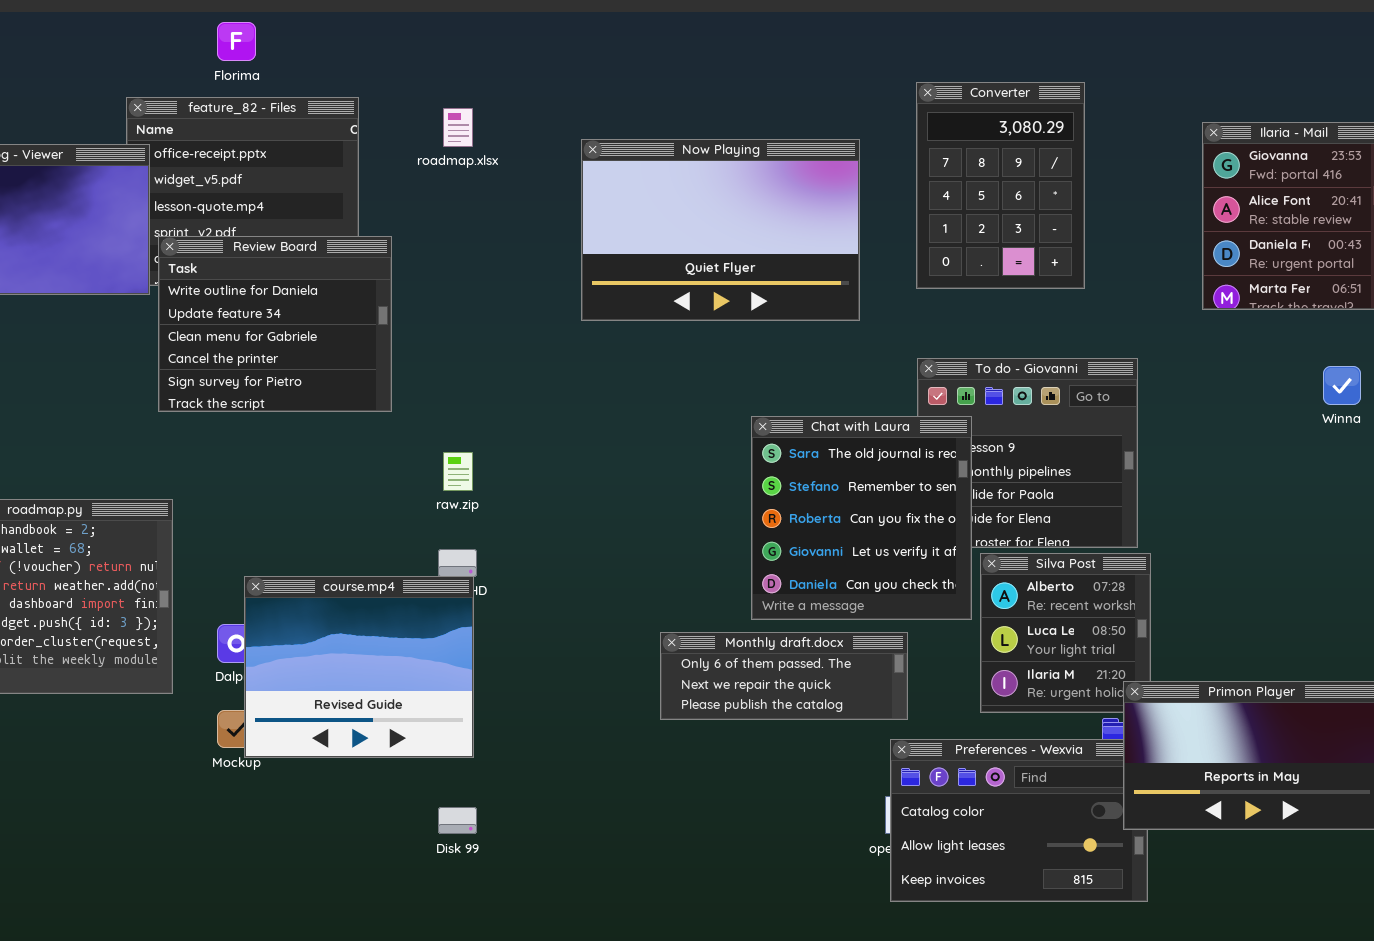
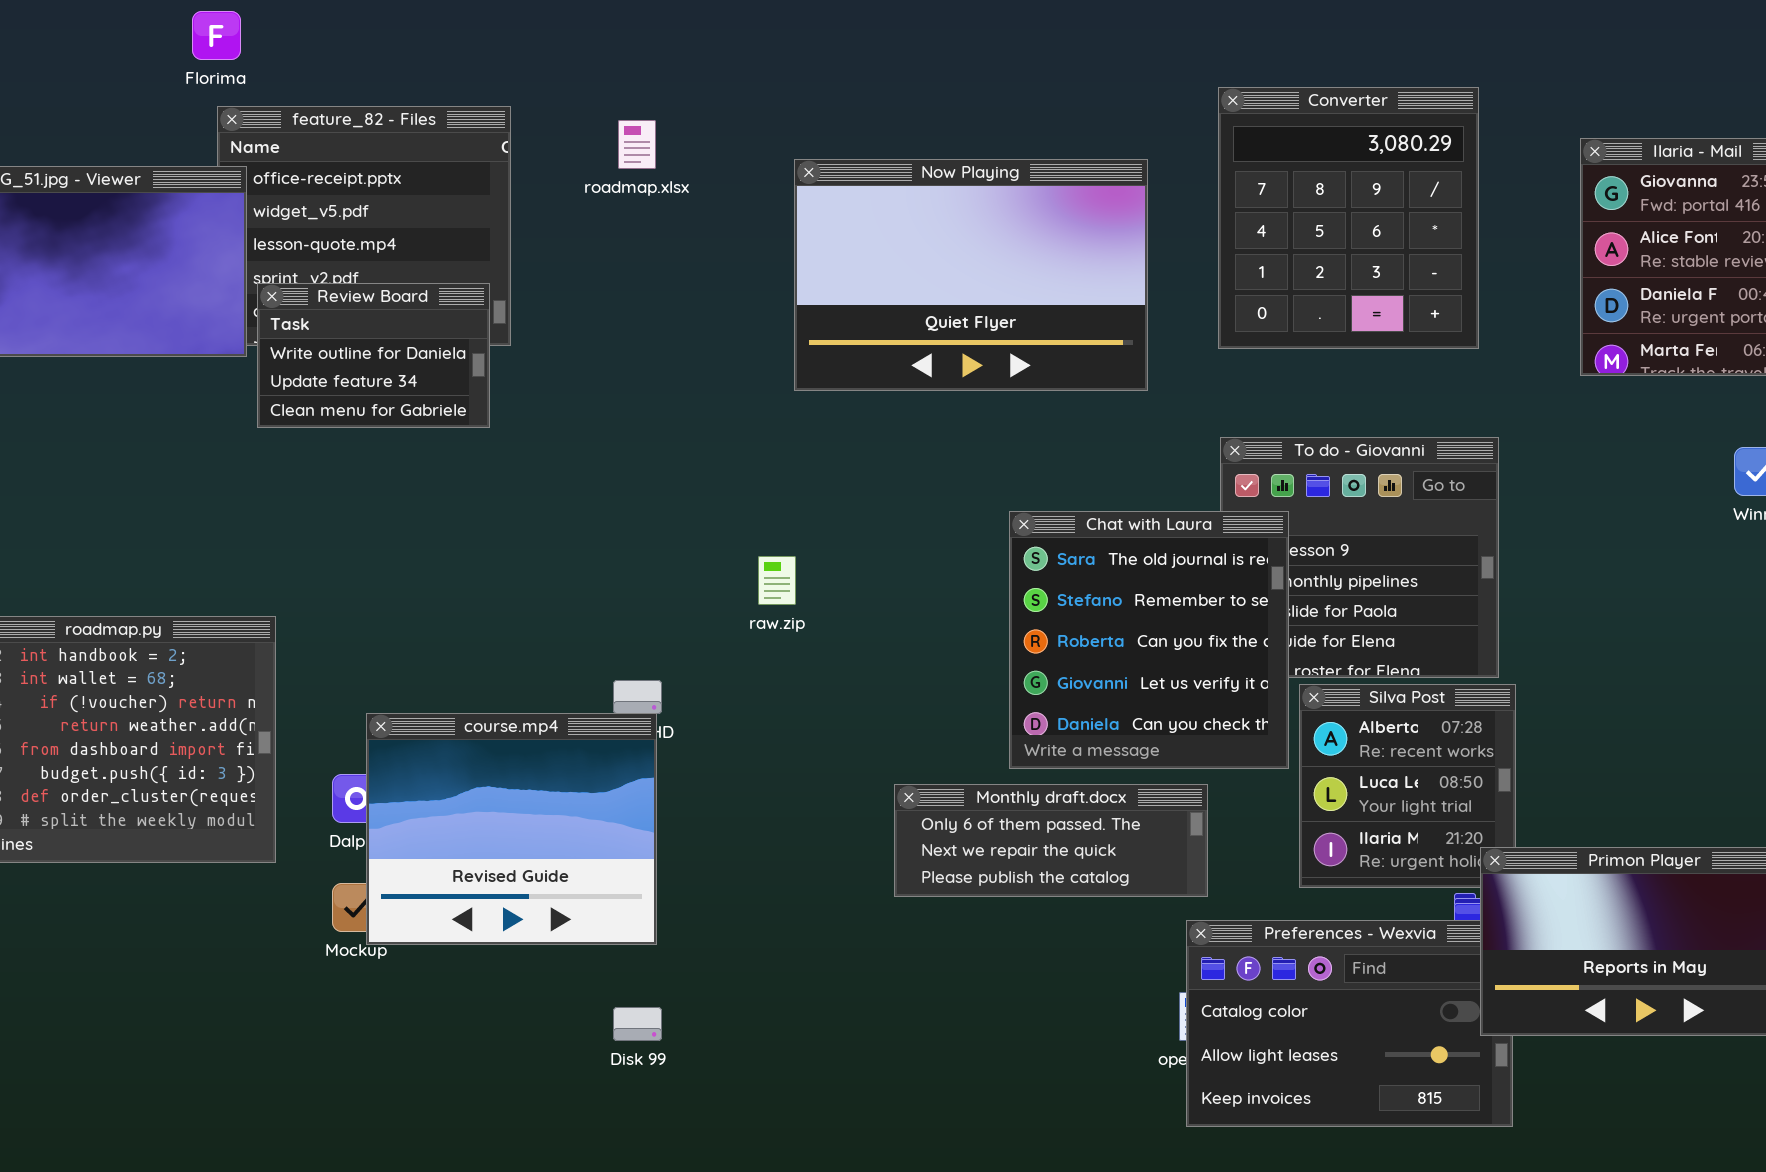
Florima: [217,22,256,61] -> [192,11,241,60], moved
Converter: [916,82,1085,289] -> [1218,87,1479,349], resized
Review Board: [158,236,392,412] -> [257,283,490,428], resized
raw.zip: [443,452,473,491] -> [758,556,796,605], moved

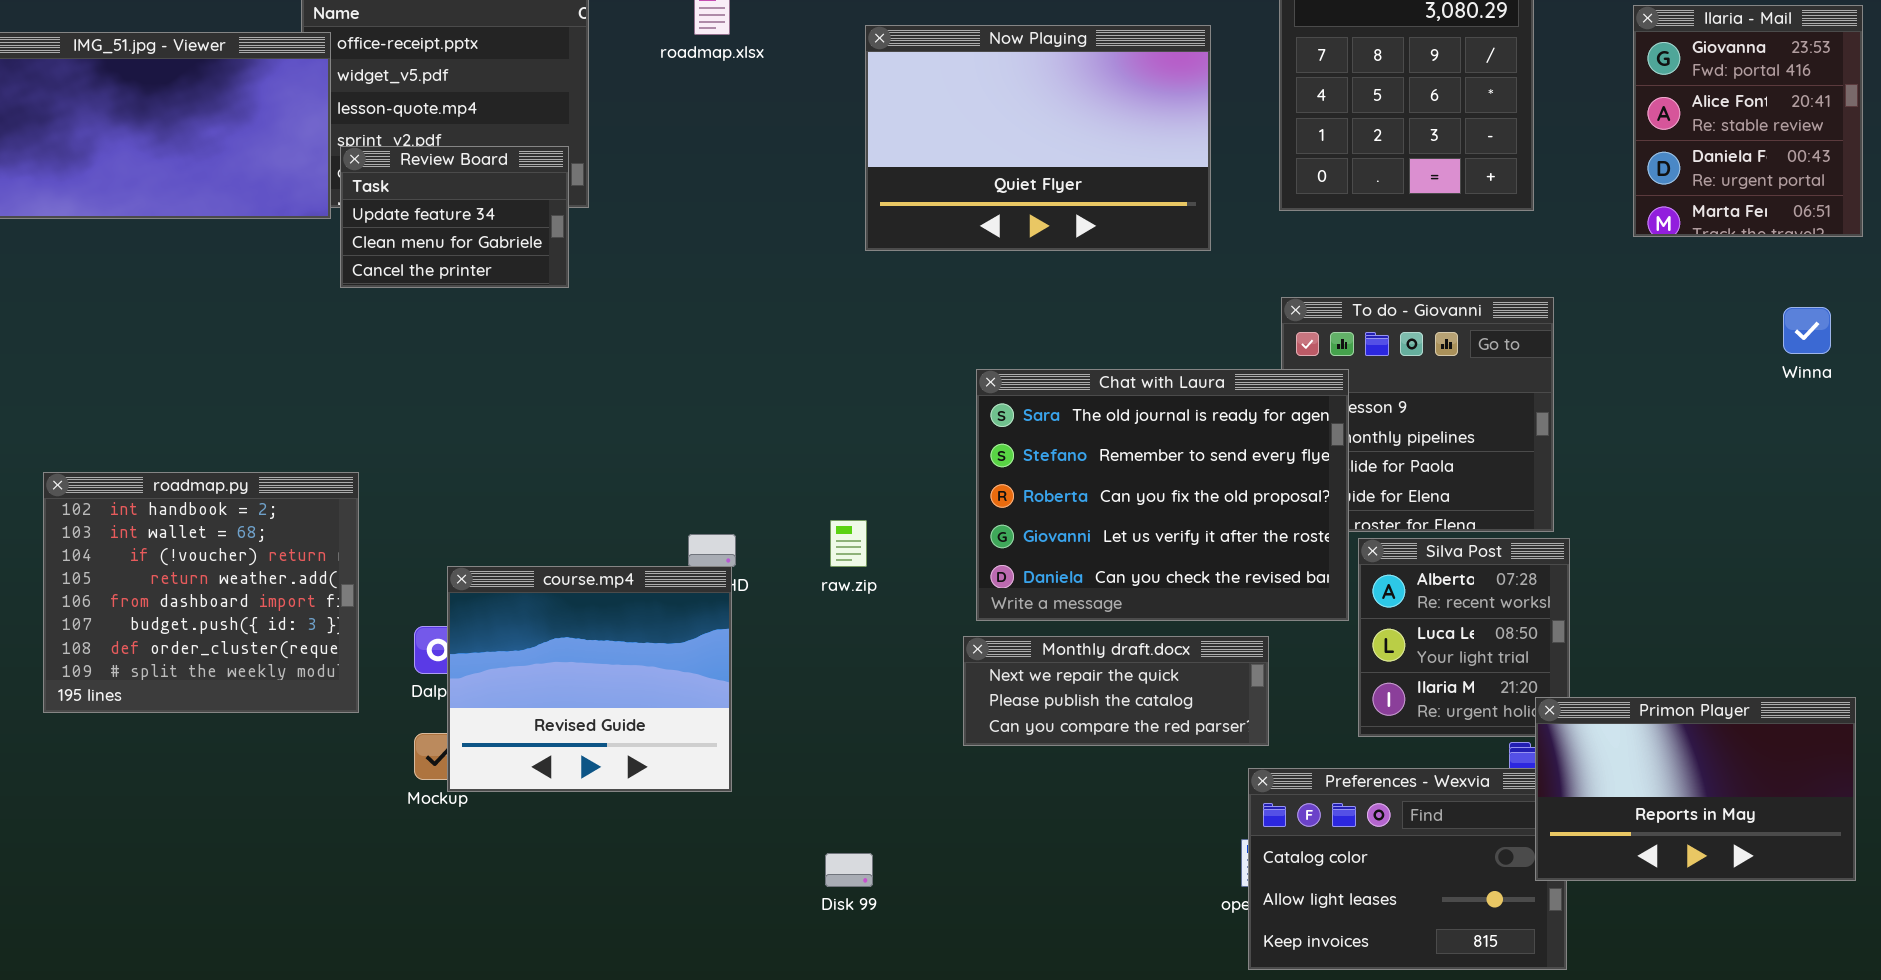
Review Board: [257,283,490,428] -> [340,146,569,288], scrolled down 1 row
Chat with Laura: [1009,511,1289,769] -> [976,369,1349,621], resized
raw.zip: [758,556,796,605] -> [830,520,867,567], moved
Monthly draft.docx: [894,784,1208,897] -> [963,636,1269,746], scrolled down 1 row
Disk 99: [613,1007,662,1041] -> [825,853,873,887], moved

